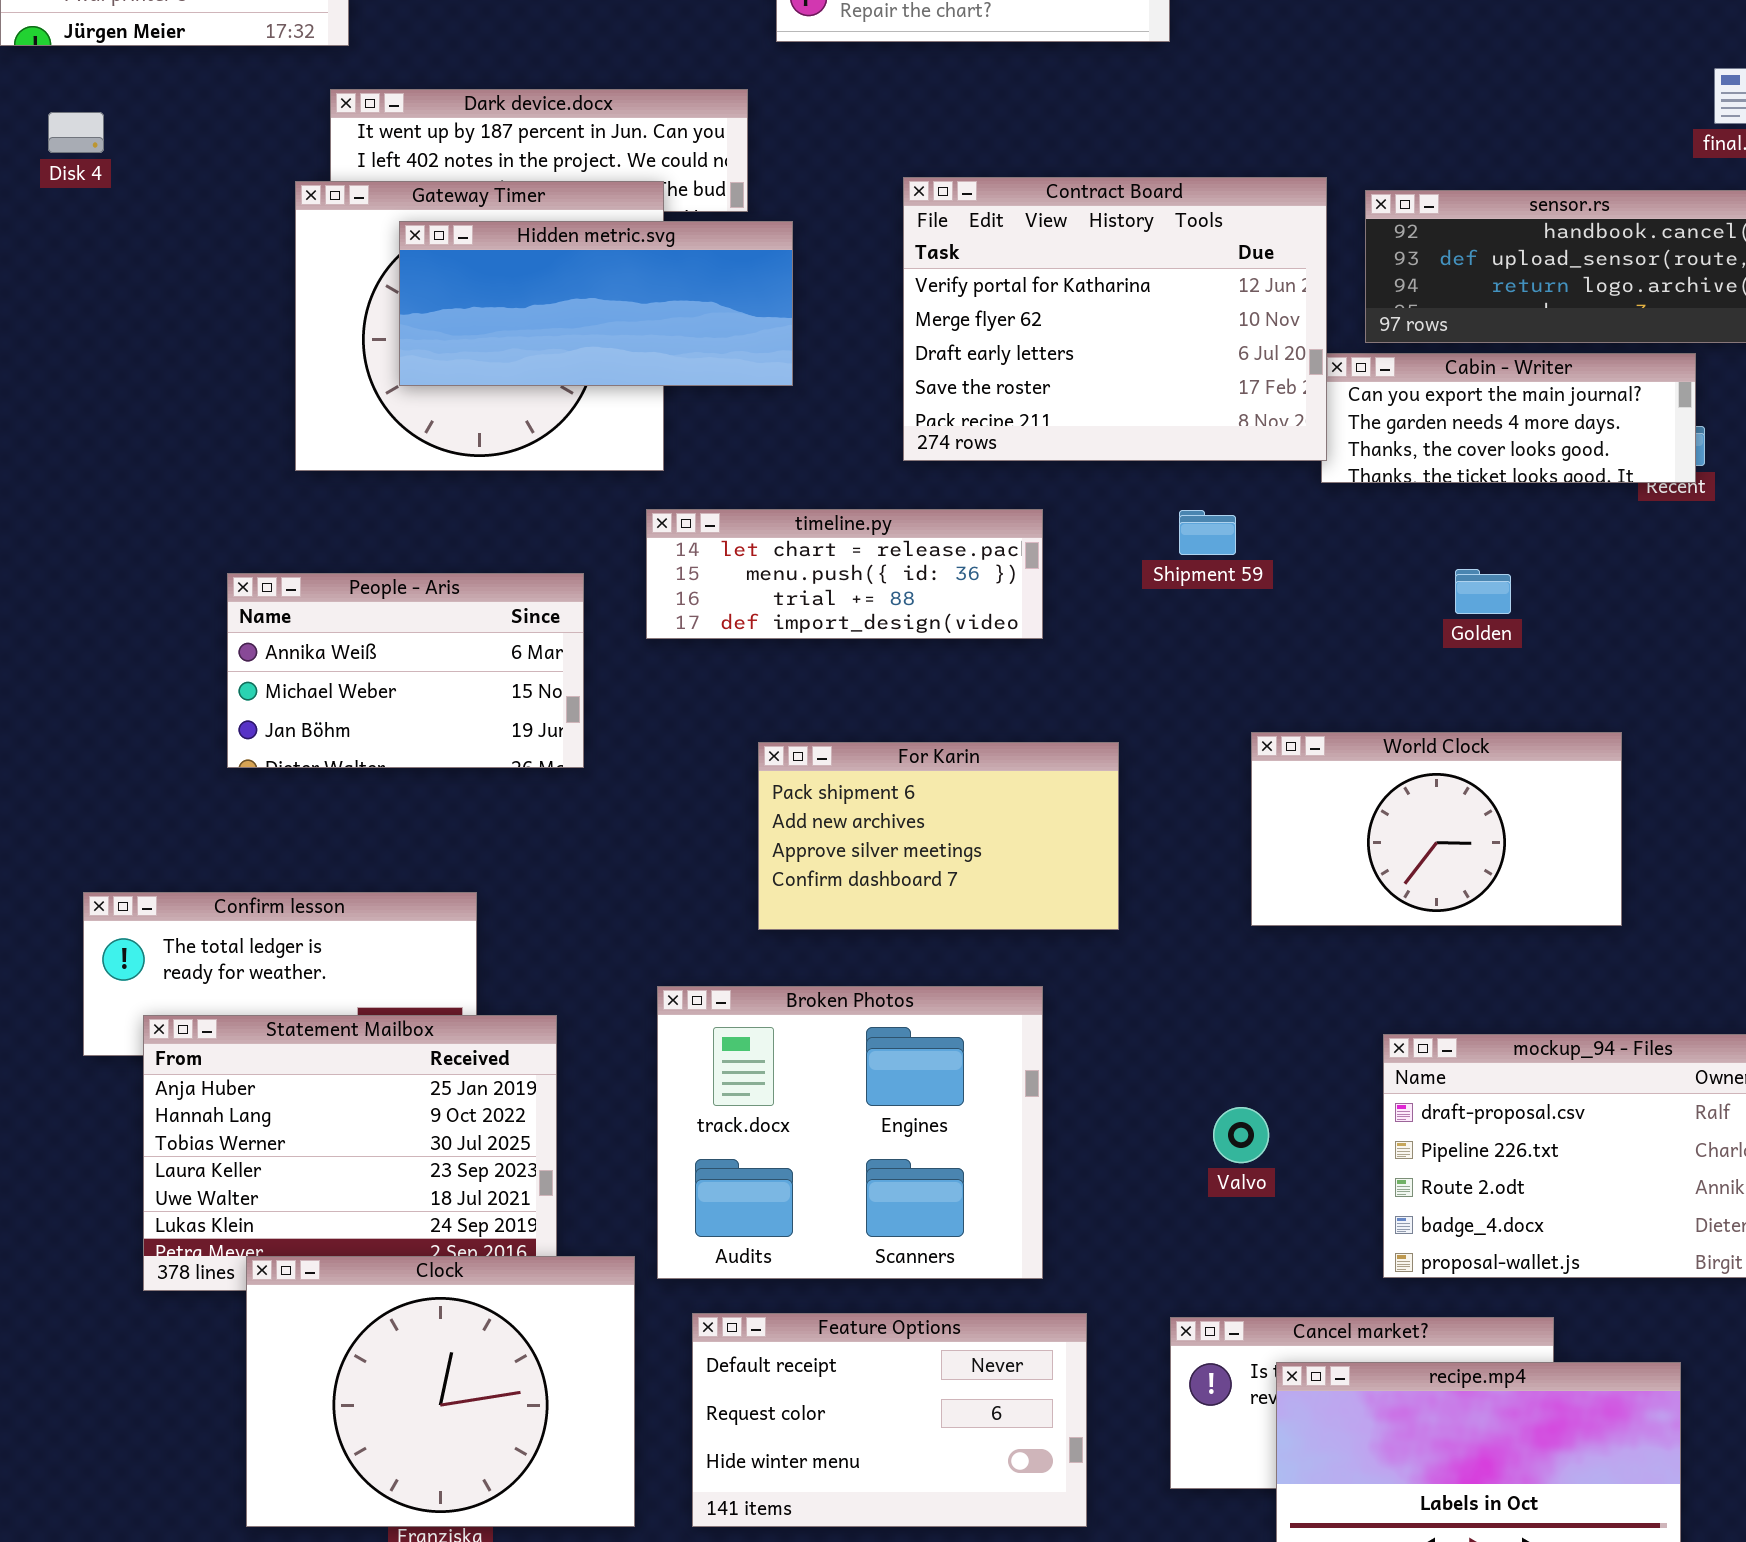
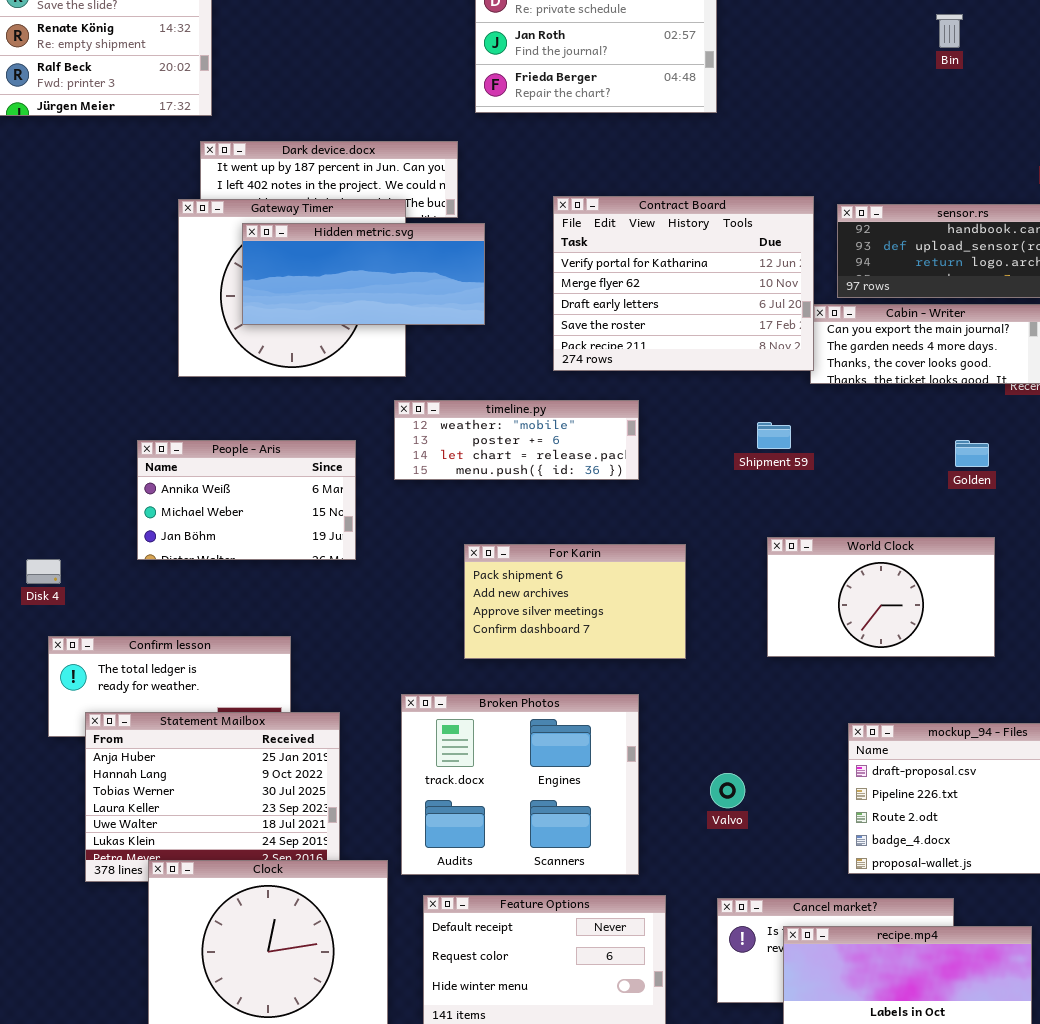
Disk 4: [48,112,104,153] -> [26,559,61,584], moved
timeline.py: [646,509,1043,639] -> [394,400,639,480], scrolled up 2 rows
Shipment 59: [1179,510,1236,555] -> [757,422,791,449], moved
Golden: [1455,569,1511,614] -> [955,440,989,467], moved
Valvo: [1213,1107,1269,1163] -> [710,773,745,808], moved

